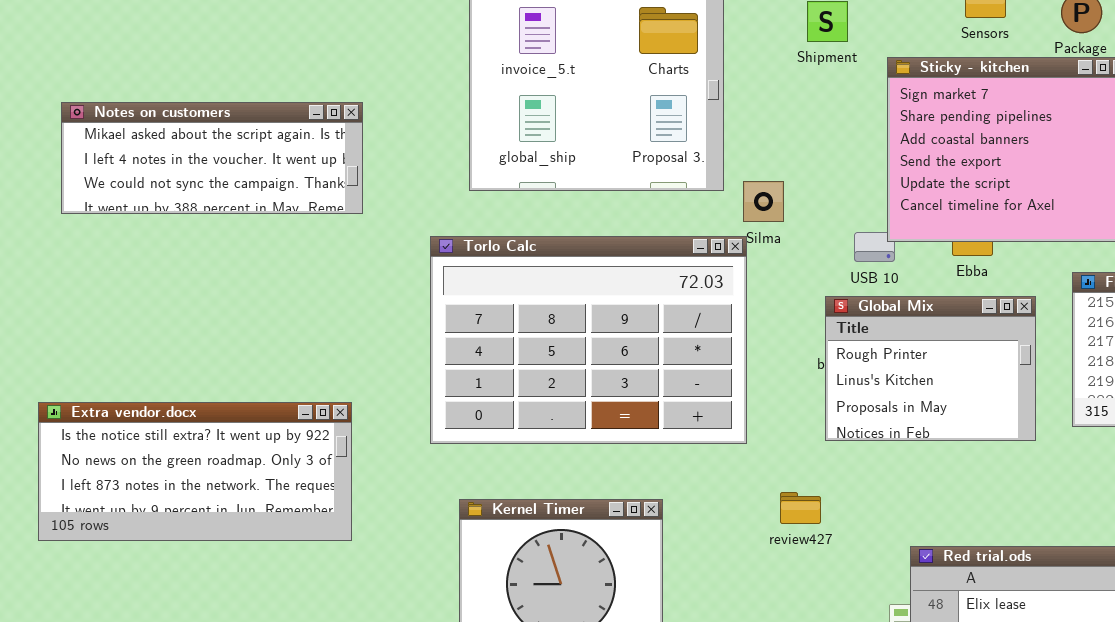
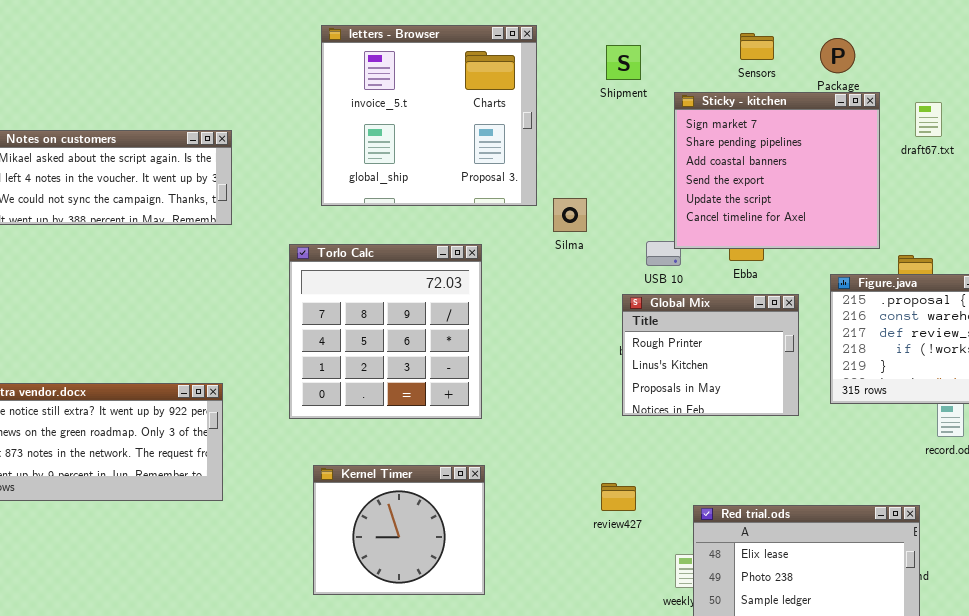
Torlo Calc: [430,236,747,444] -> [289,244,482,419], resized
review427: [780,492,821,524] -> [601,483,636,511], moved

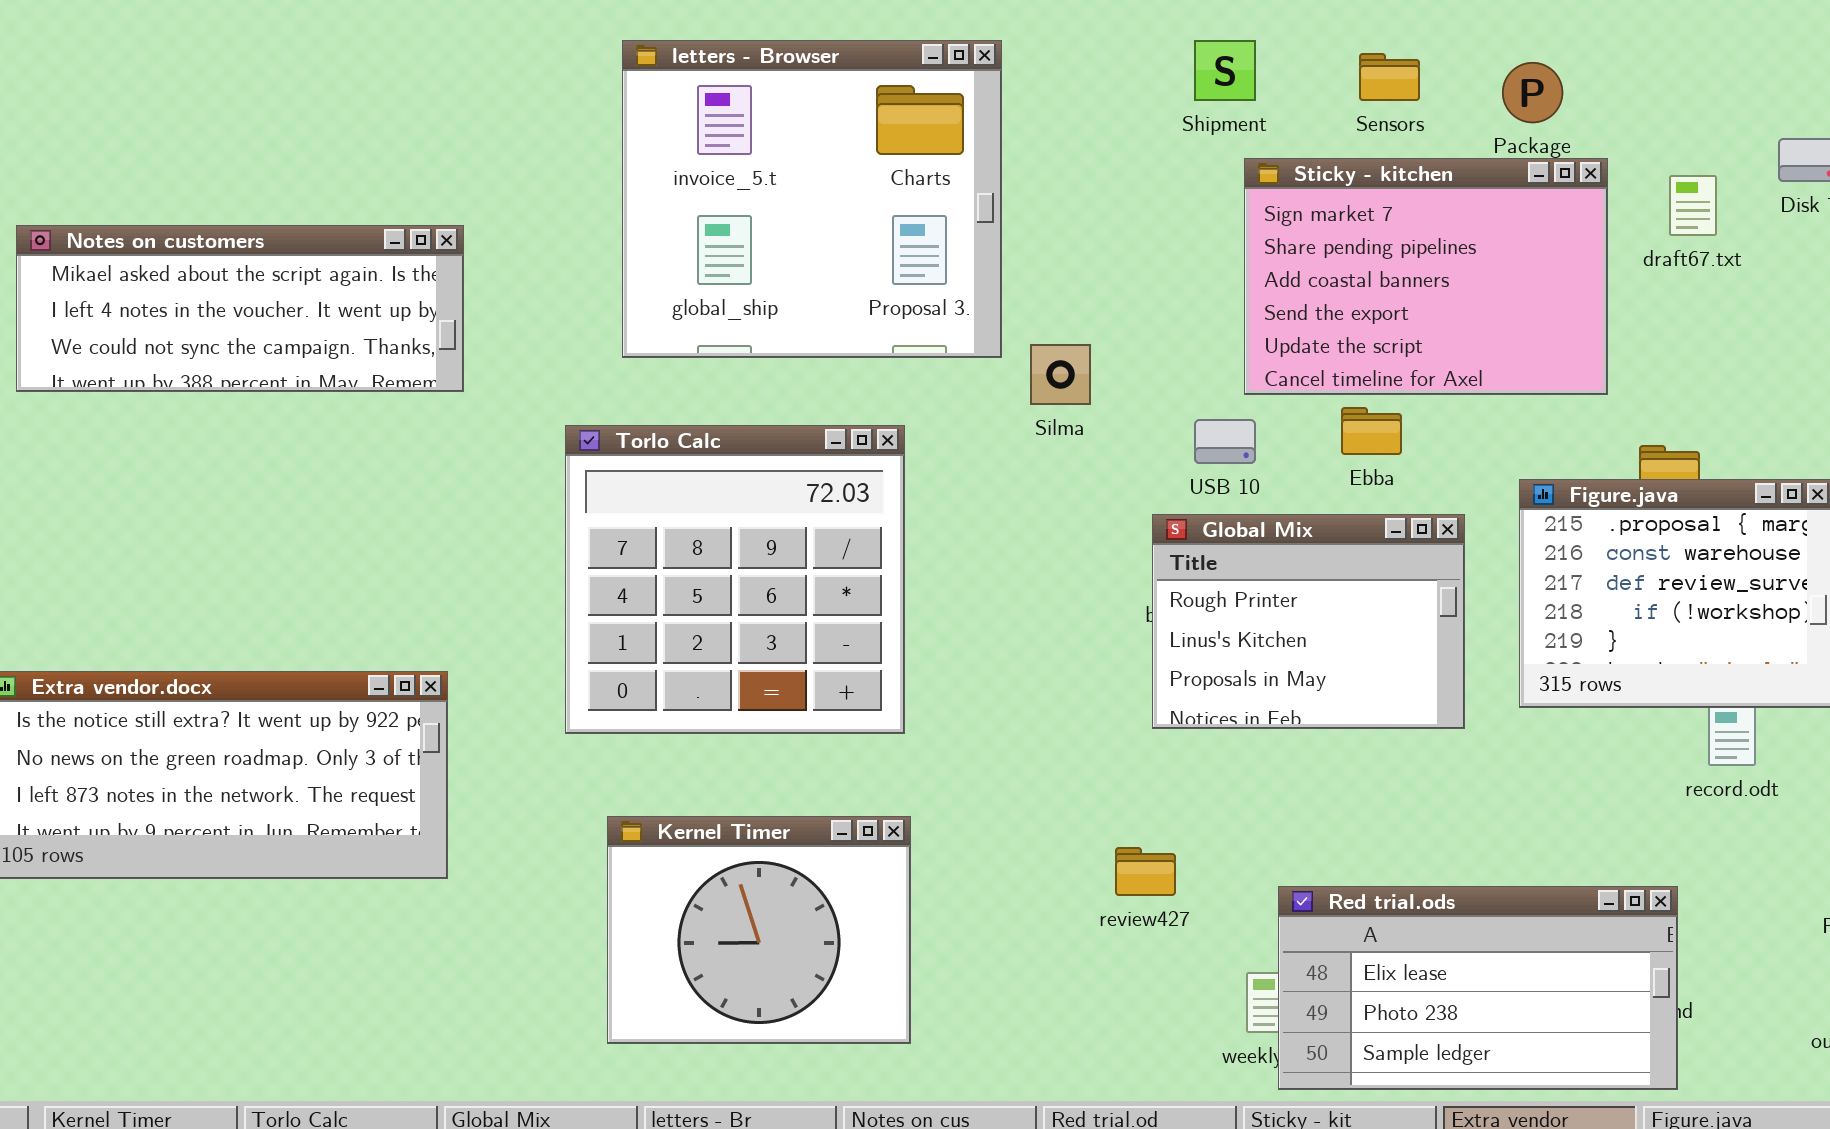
Shipment: [606,45,641,80] -> [1194,40,1256,101], moved
Sticky - kitchen: [674,92,880,249] -> [1244,158,1608,395], resized

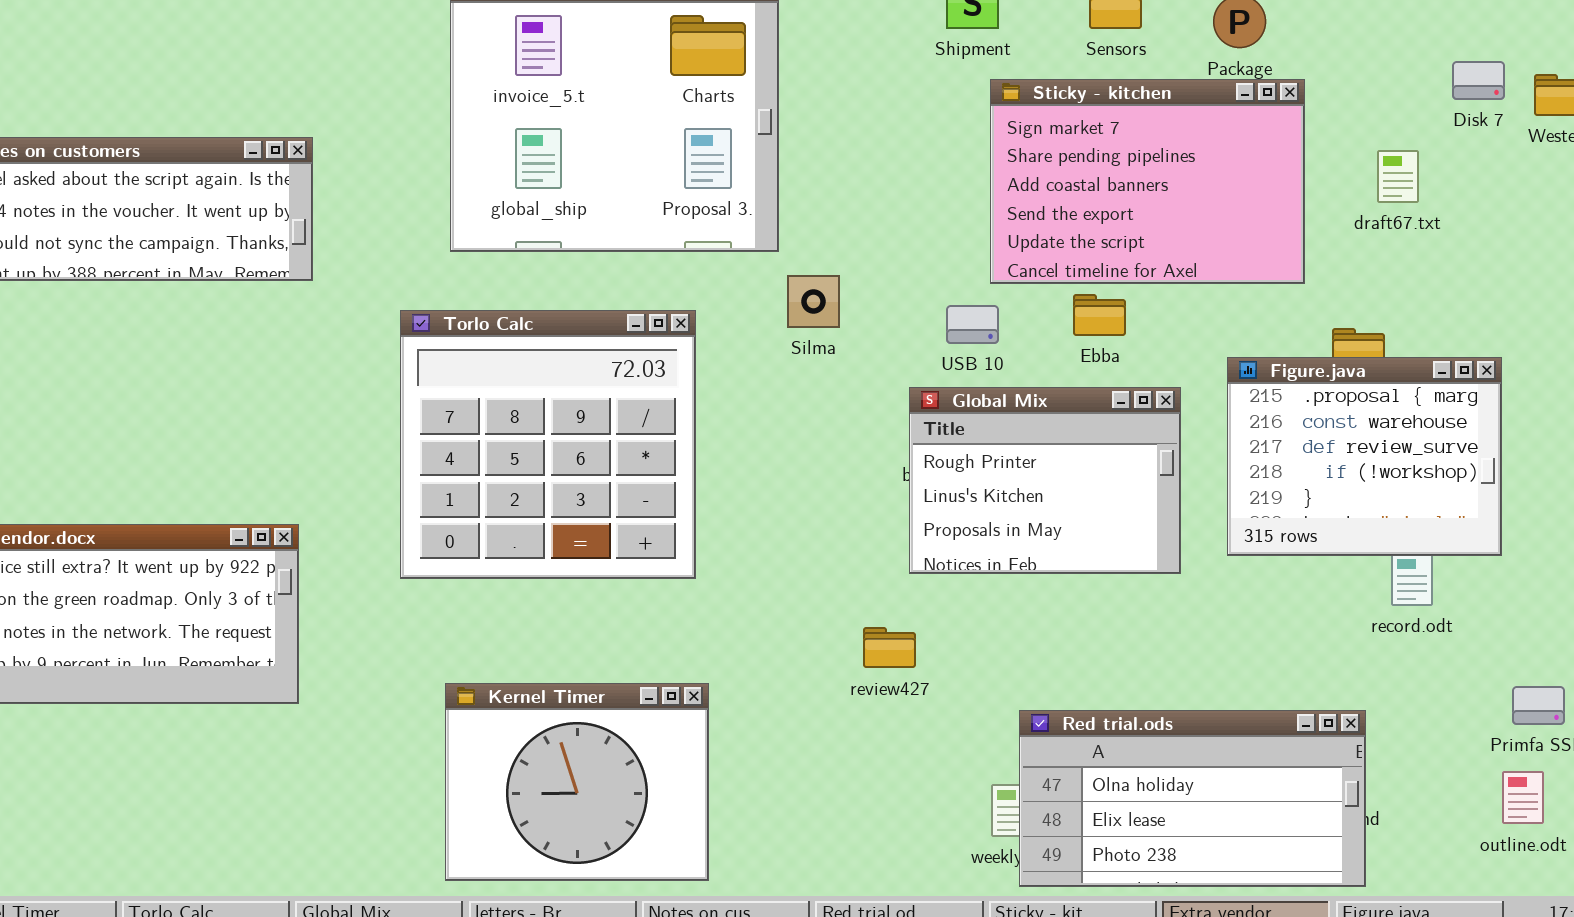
draft67.txt: [1669,175,1717,236] -> [1377,150,1419,203], moved
Silma: [1030,344,1091,405] -> [787,275,840,328], moved
Kernel Timer: [607,816,911,1044] -> [445,683,709,881], moved
review427: [1115,847,1176,896] -> [863,627,916,668], moved
Red trial.ods: [1278,886,1678,1090] -> [1019,710,1366,887], scrolled up 1 row

